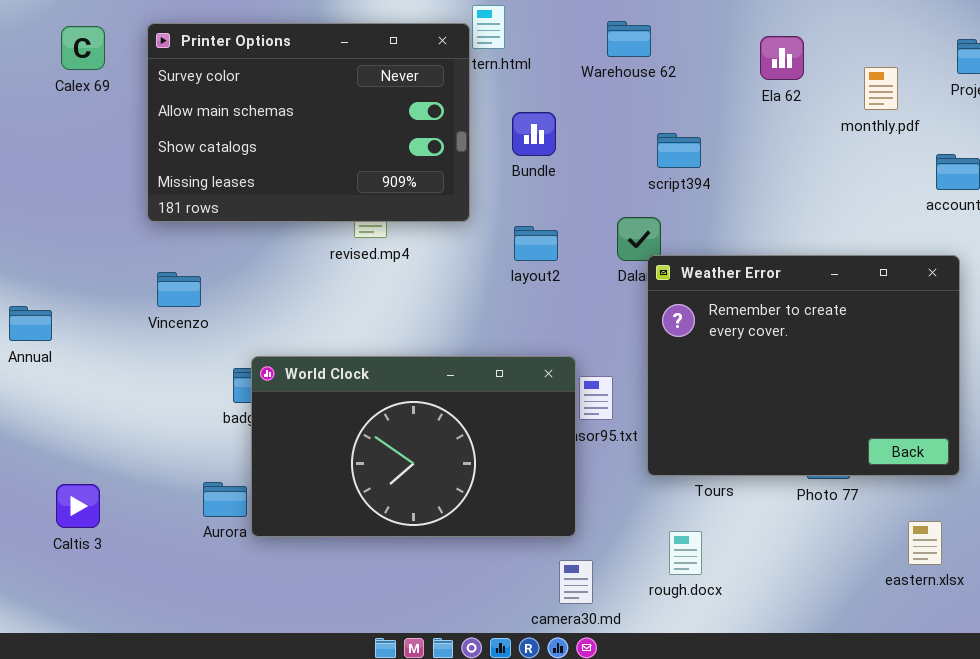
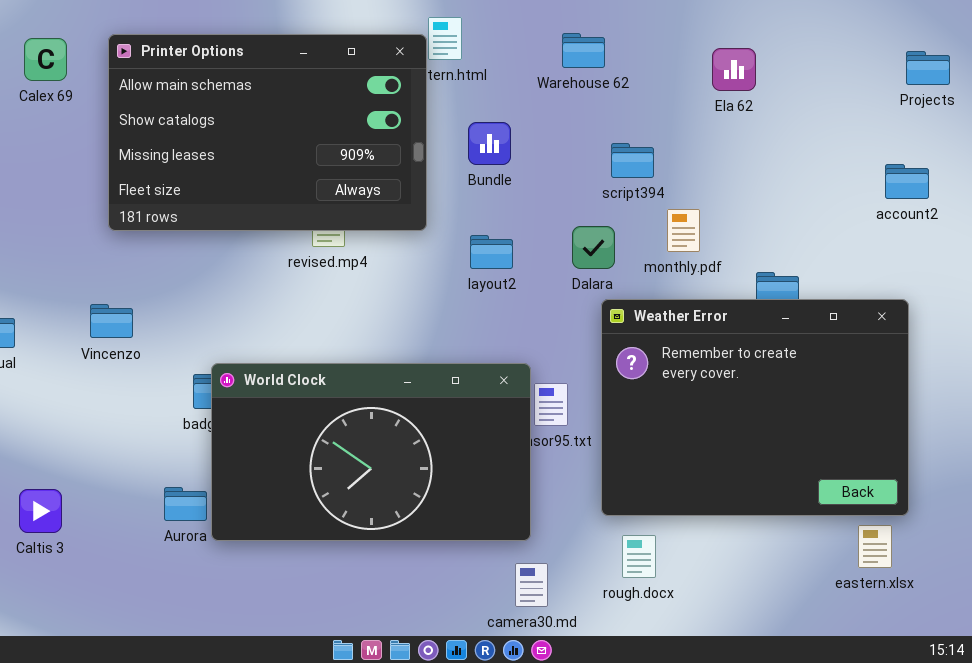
Printer Options: [147,23,470,222] -> [108,34,427,231], scrolled down 1 row
monthly.pdf: [864,67,898,110] -> [667,209,700,252], moved
Weather Error: [647,255,960,476] -> [601,299,909,516], moved
Vincenzo: [157,272,201,307] -> [90,304,133,338], moved

